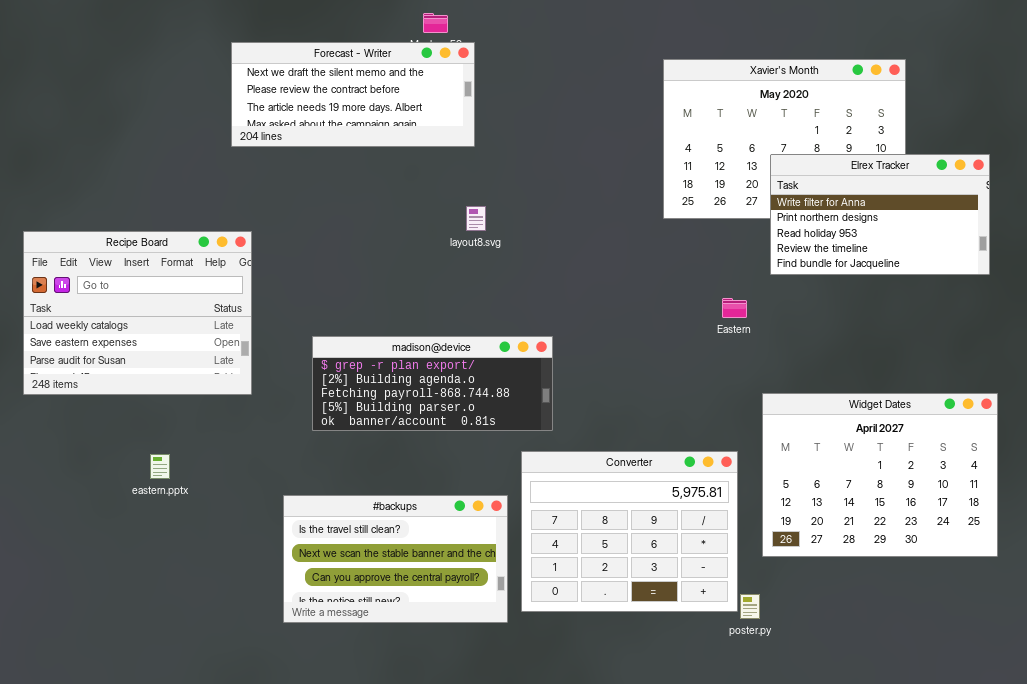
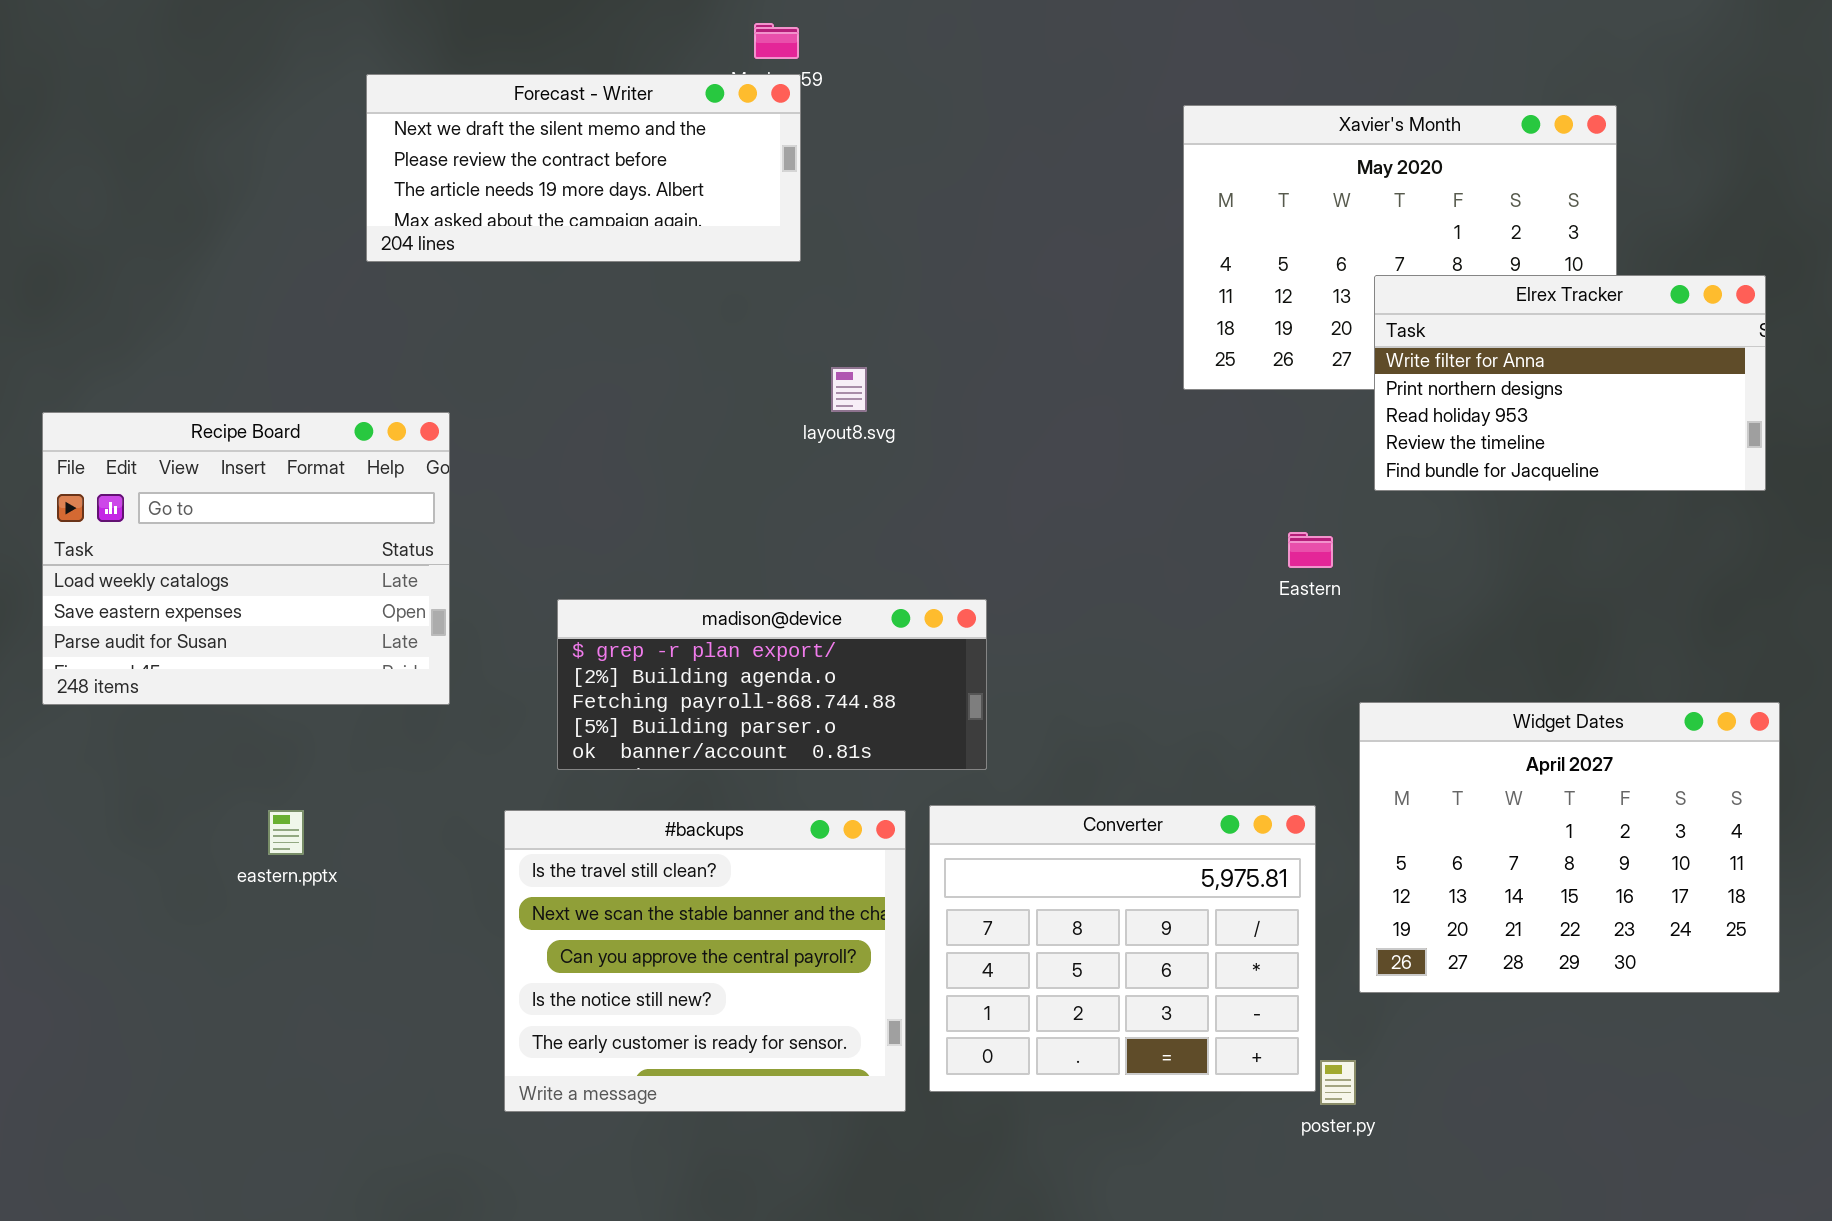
Forecast - Writer: [231,42,475,147] -> [366,74,801,262], moved
#backups: [283,495,508,623] -> [504,810,906,1112], resized

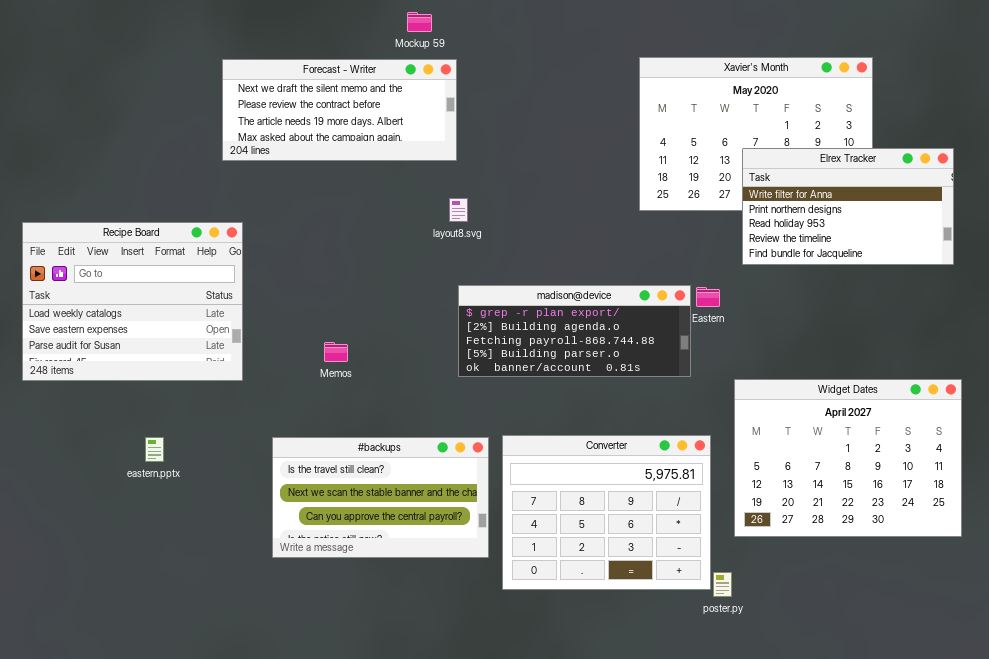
Forecast - Writer: [366,74,801,262] -> [222,59,457,161], moved
madison@device: [557,599,987,770] -> [458,285,691,377], moved
#backups: [504,810,906,1112] -> [272,437,489,558], resized

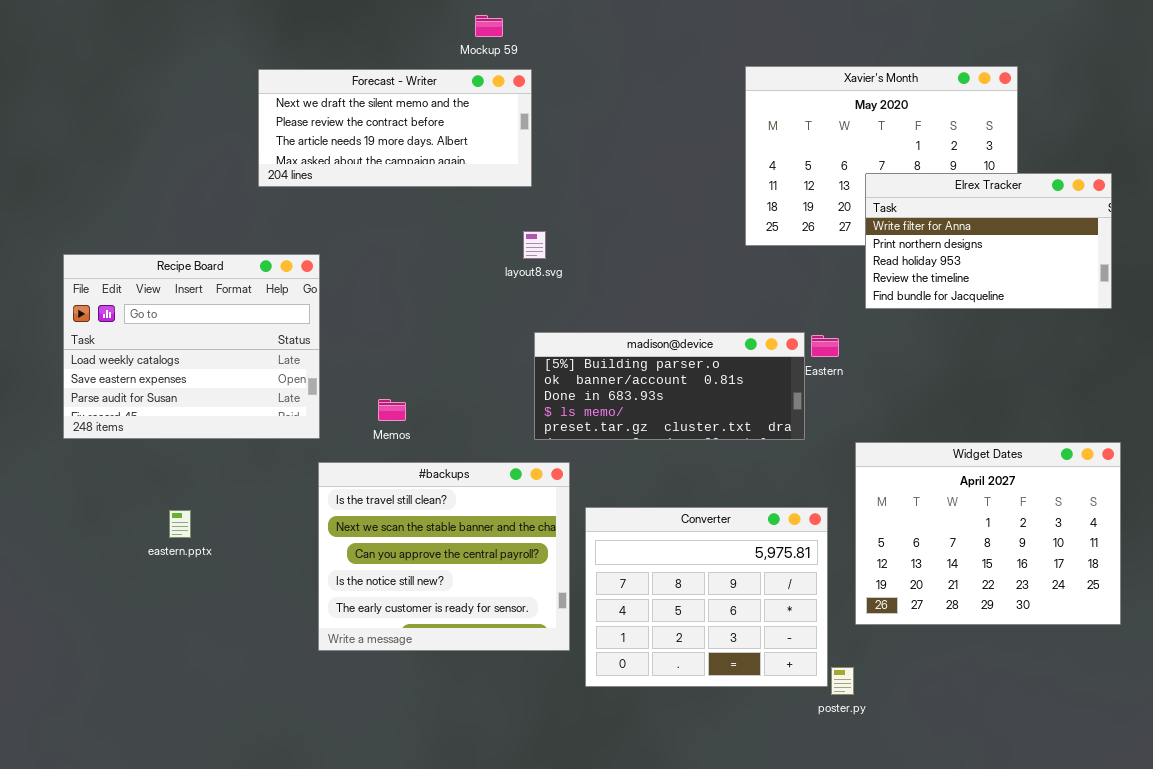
Recipe Board: [22,222,243,381] -> [63,254,320,439], moved
madison@device: [458,285,691,377] -> [534,332,805,440], scrolled down 3 rows
#backups: [272,437,489,558] -> [318,462,570,651], resized

